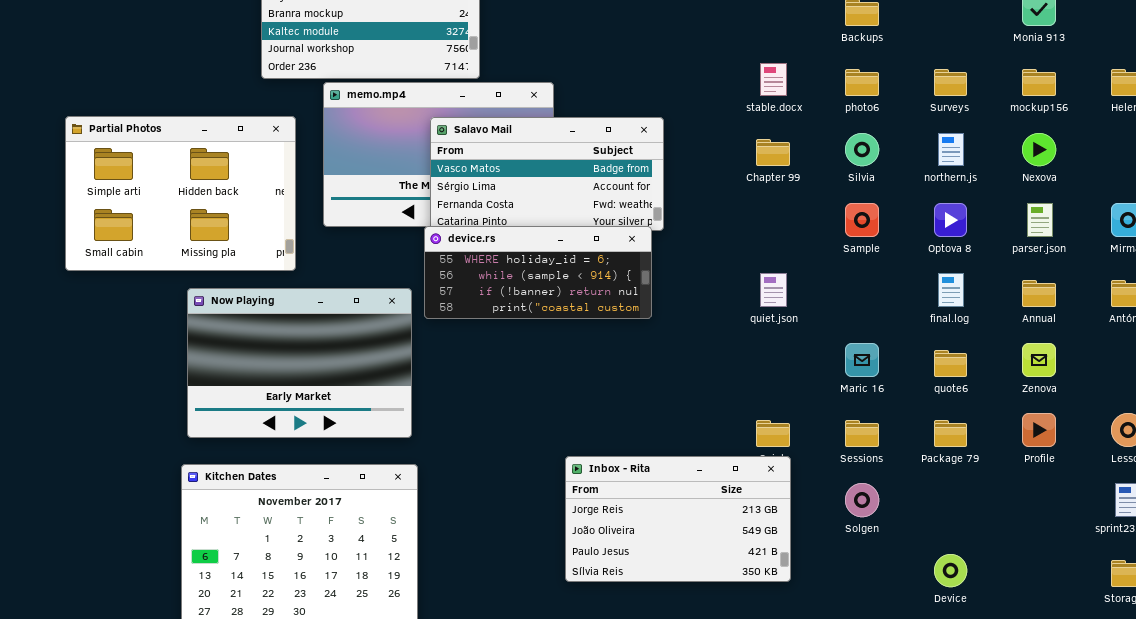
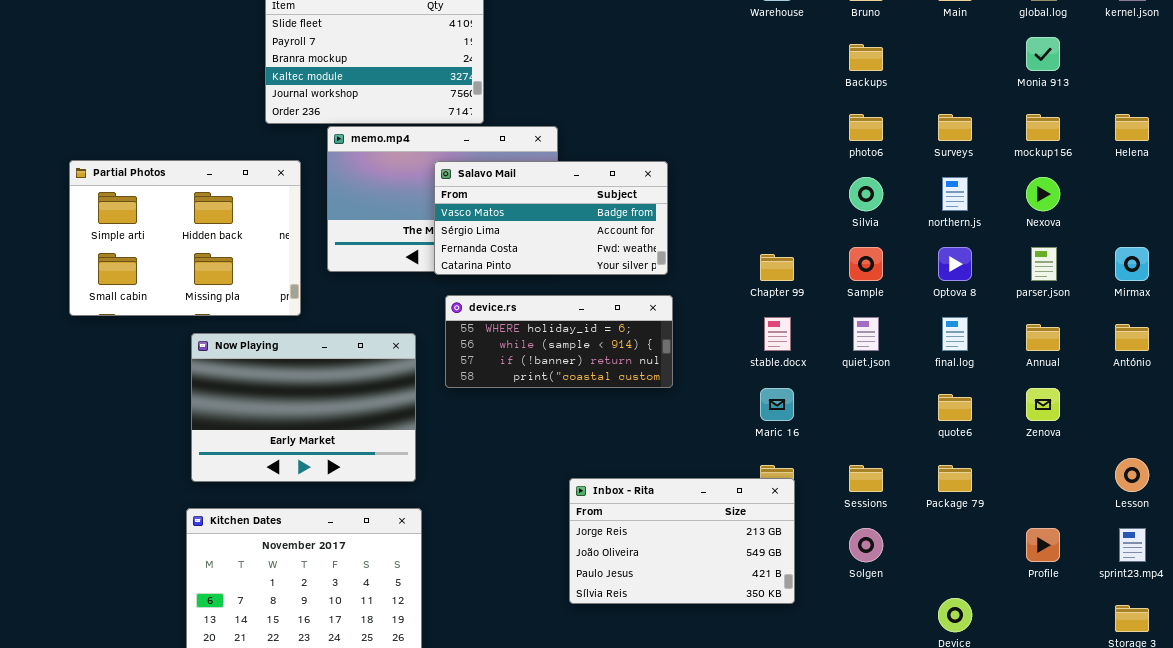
stable.docx: [760,63,787,96] -> [764,317,791,351], moved
Chapter 99: [756,139,790,166] -> [760,254,794,281], moved
device.rs: [424,226,652,319] -> [445,295,673,388], moved
quiet.json: [760,273,787,307] -> [853,317,879,351], moved
Maric 16: [845,343,879,377] -> [760,388,794,421], moved
Profile: [1022,413,1056,447] -> [1026,528,1060,562], moved
Inbox - Rita: [565,456,791,582] -> [569,478,795,604], moved

